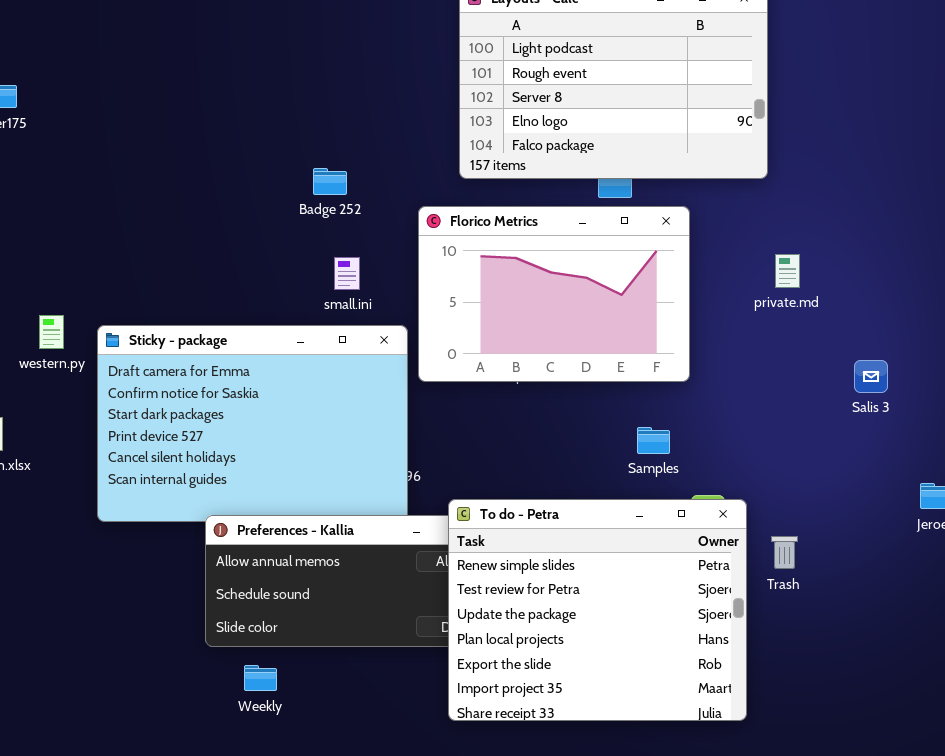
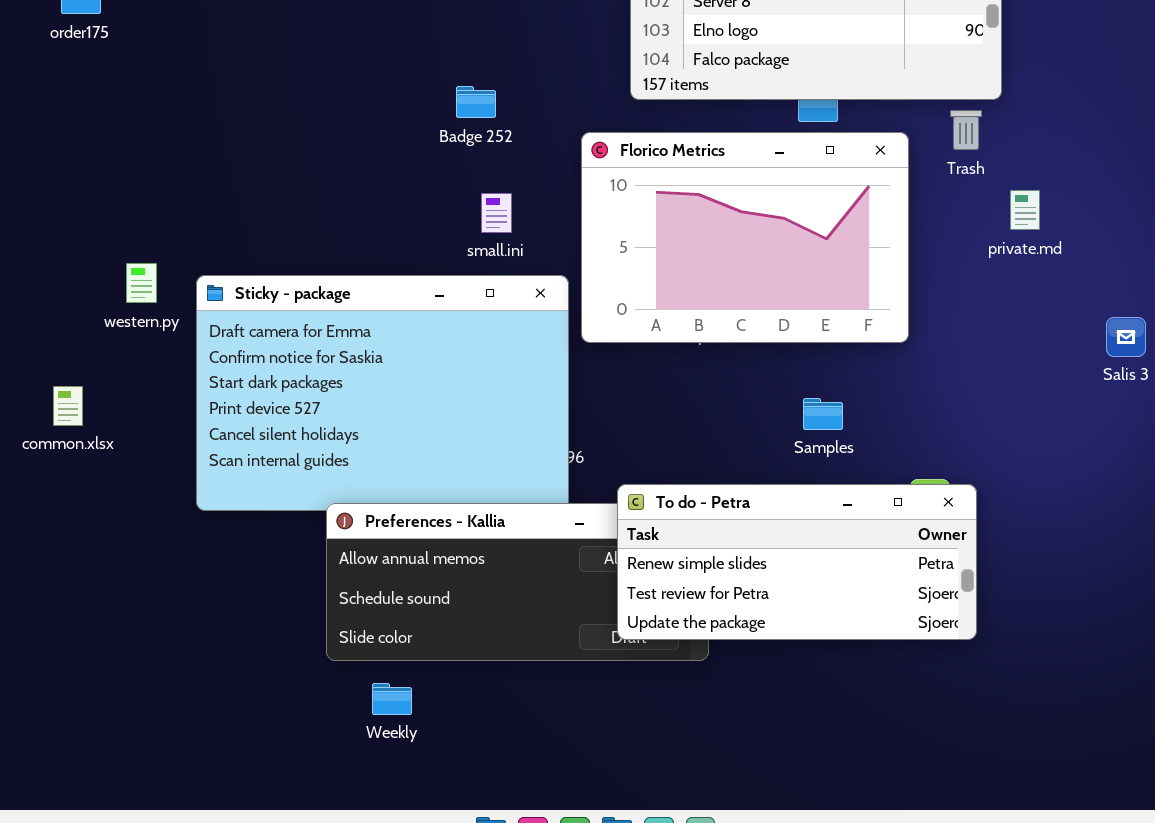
Samples: [637,427,670,454] -> [803,398,843,430], moved
To do - Petra: [448,499,747,721] -> [617,484,977,640], resized
Trash: [771,536,798,569] -> [950,110,982,150], moved

